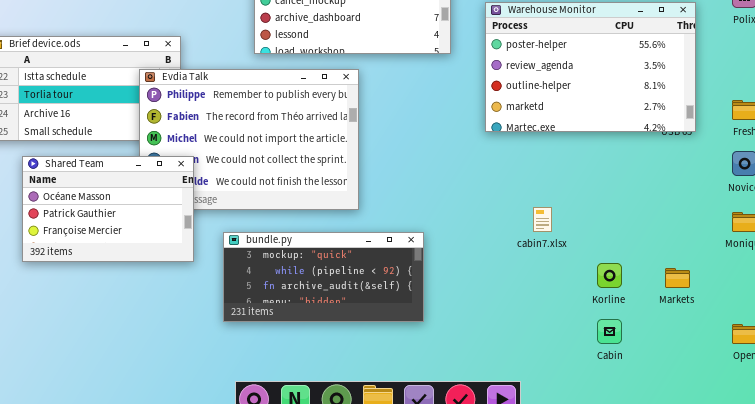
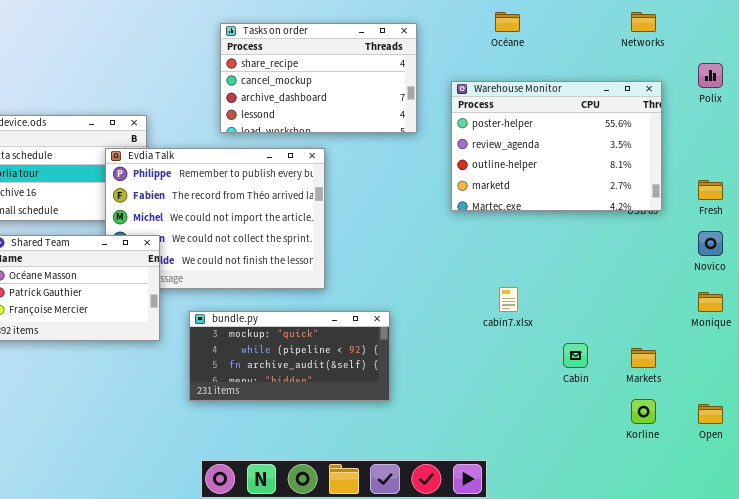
Korline: [597,263,622,288] -> [631,399,656,424], moved
Cabin: [597,319,622,344] -> [563,343,588,368], moved

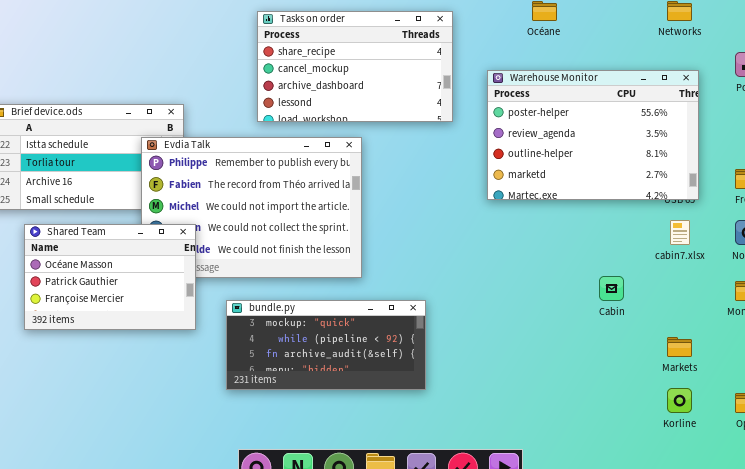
cabin7.xlsx: [499,287,518,312] -> [670,220,690,245], moved
Cabin: [563,343,588,368] -> [599,276,624,301], moved

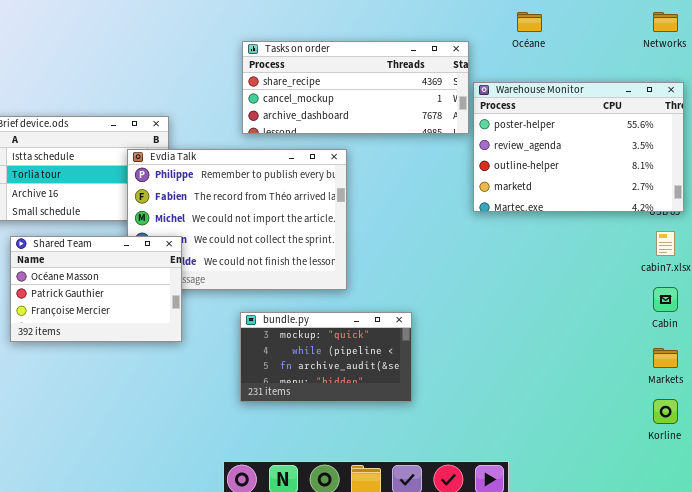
Tasks on order: [257,11,453,122] -> [242,41,469,134], resized
Cabin: [599,276,624,301] -> [653,287,678,312], moved
bundle.py: [226,300,426,390] -> [240,312,412,402], resized

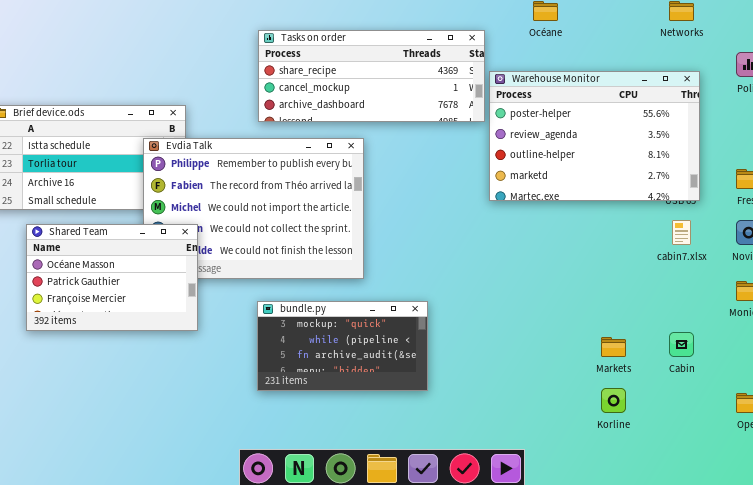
Cabin: [653,287,678,312] -> [669,332,694,357], moved
Markets: [653,348,678,368] -> [601,337,626,357], moved
Korline: [653,399,678,424] -> [601,388,626,413], moved

